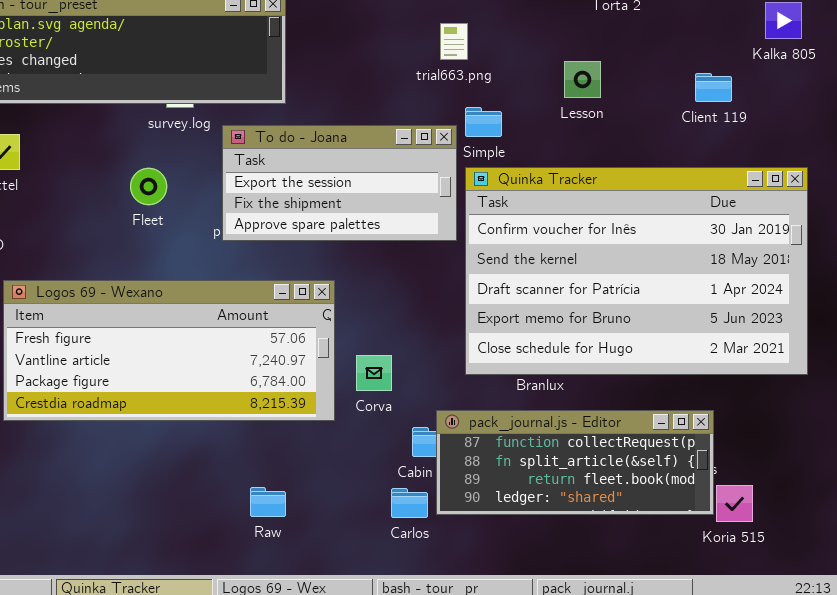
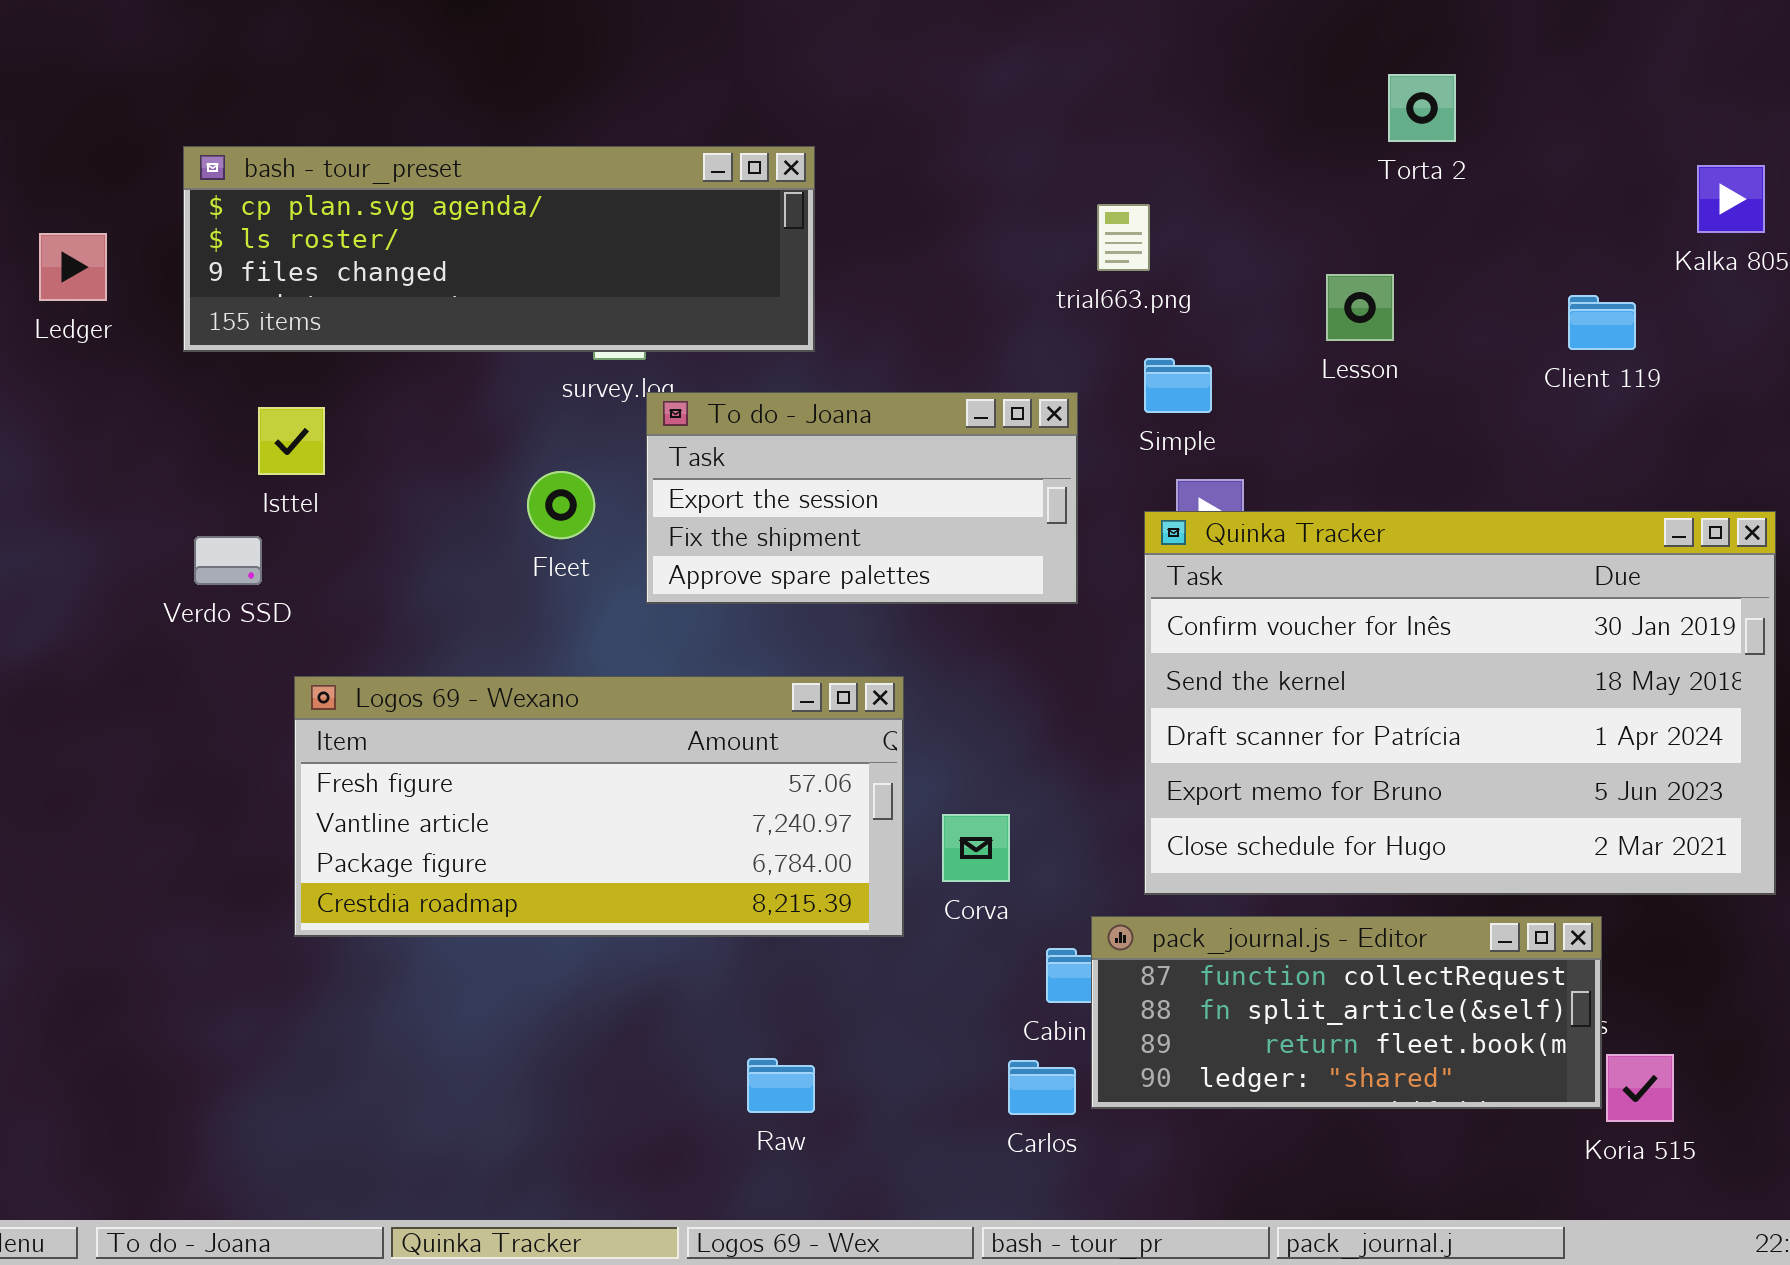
To do - Joana: [222,125,457,241] -> [646,392,1078,604], moved
Quinka Tracker: [465,167,808,375] -> [1144,511,1776,895], moved

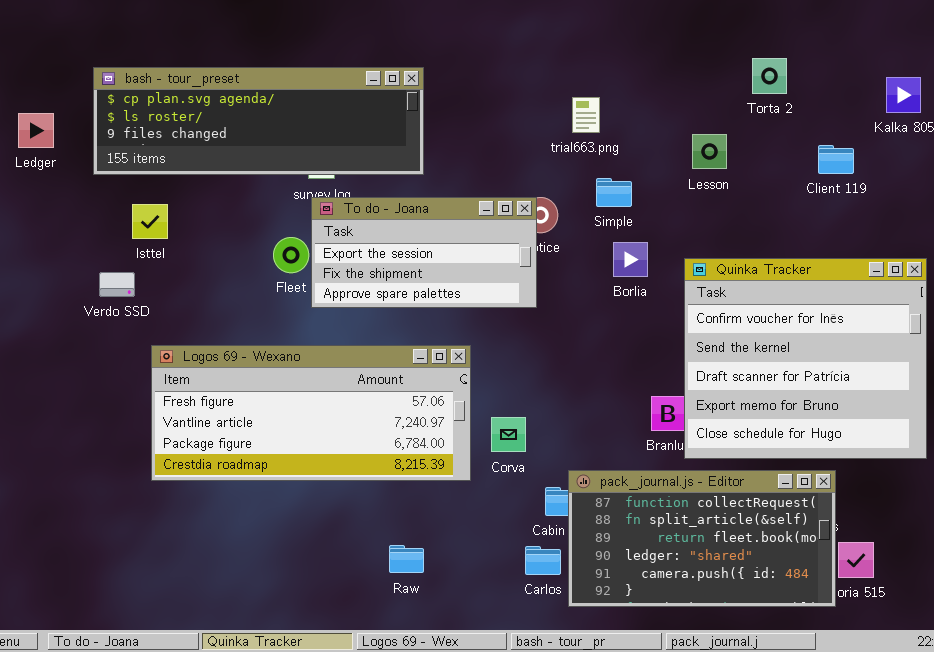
Torta 2: [1388,74,1456,142] -> [752,58,787,94], moved
To do - Joana: [646,392,1078,604] -> [311,197,537,308], moved
Quinka Tracker: [1144,511,1776,895] -> [684,258,927,459], resized
pack_journal.js - Editor: [1091,916,1602,1109] -> [568,470,836,607], resized

